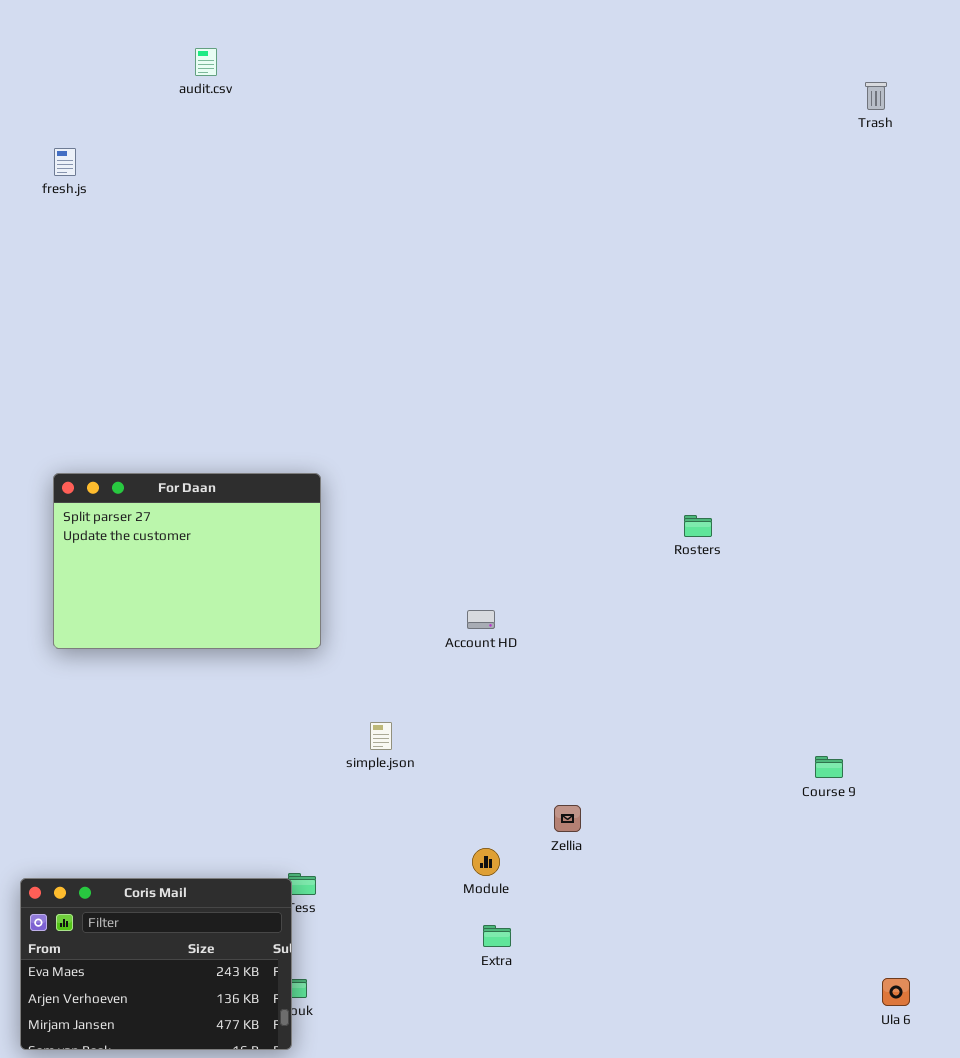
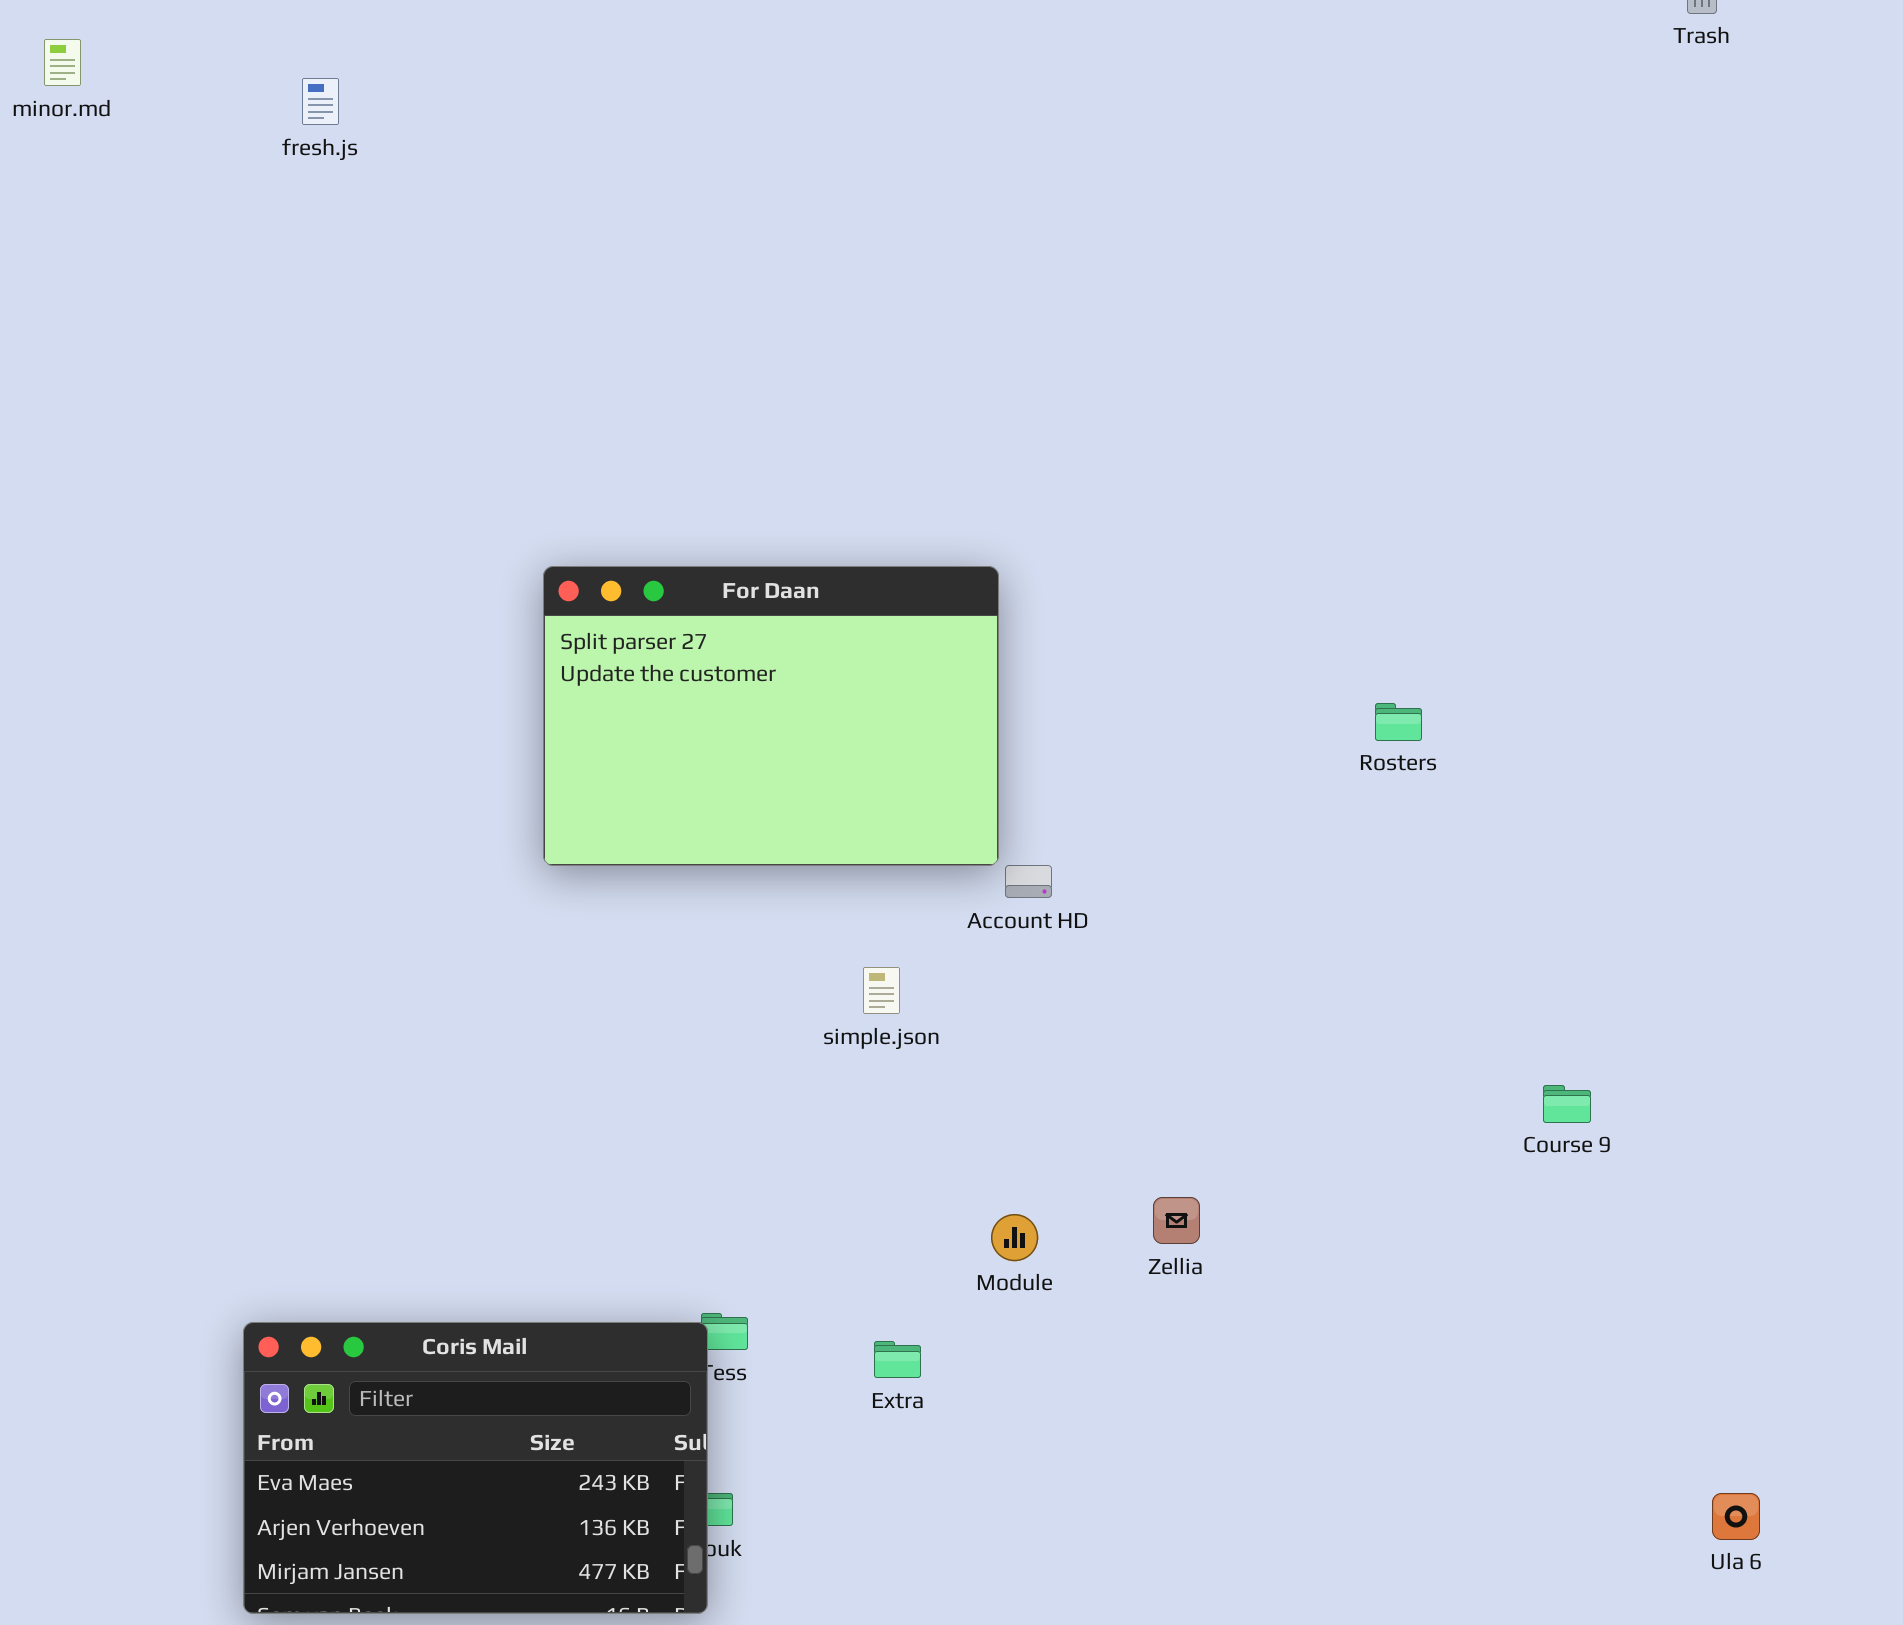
For Daan: [53,473,321,649] -> [543,566,999,866], moved
simple.json: [370,722,392,750] -> [863,967,900,1014], moved
Course 9: [815,756,843,778] -> [1543,1085,1591,1123], moved
Module: [472,848,500,876] -> [991,1214,1038,1261], moved
Extra: [483,925,511,947] -> [874,1341,921,1378], moved

